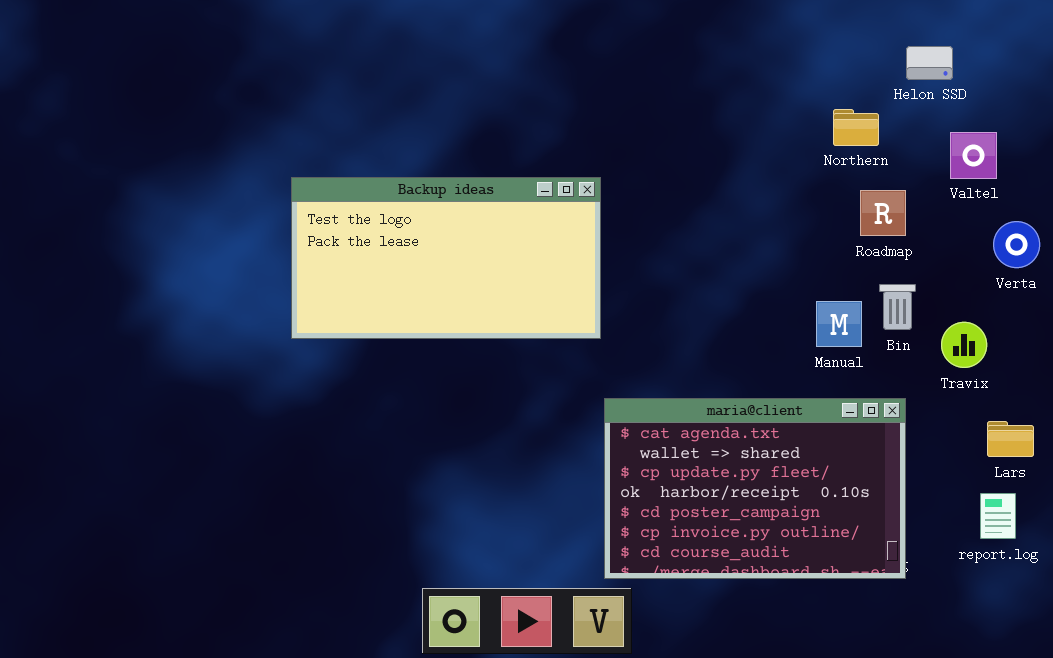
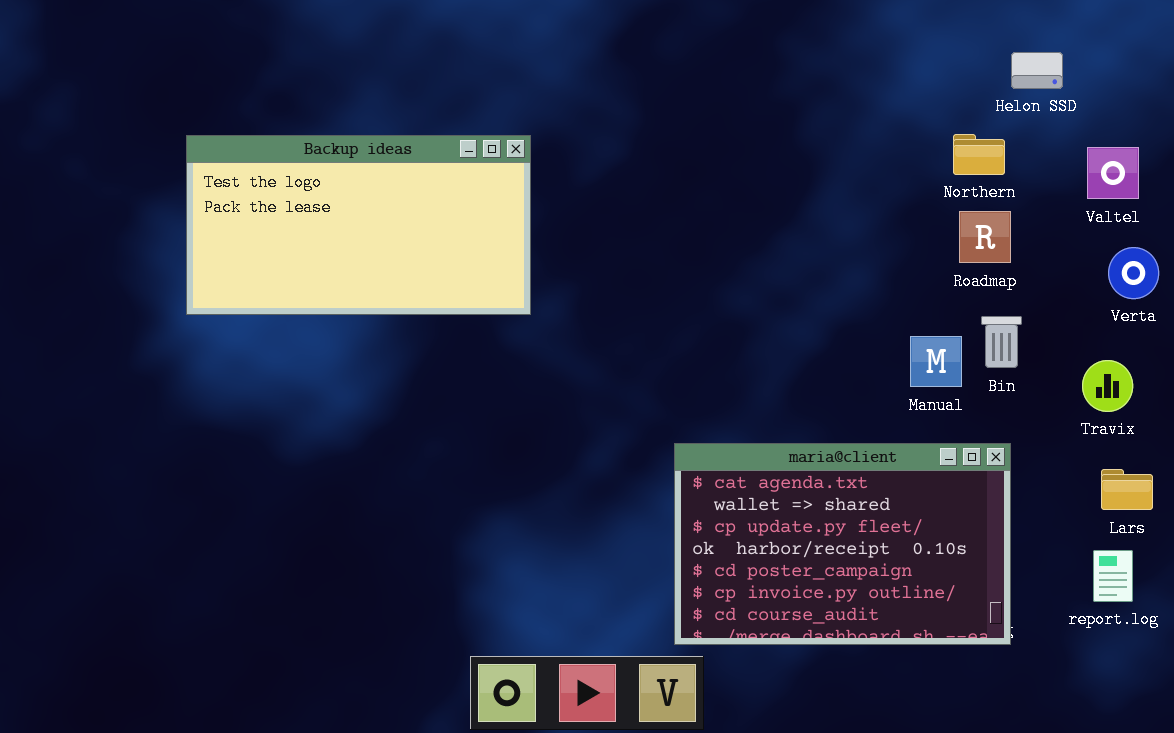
Northern: [833,109,879,146] -> [953,134,1005,175], moved
Valtel: [950,132,997,179] -> [1087,147,1139,199], moved
Backup ideas: [291,177,601,339] -> [186,135,531,315], moved
Travix: [941,322,987,368] -> [1082,360,1133,412], moved

